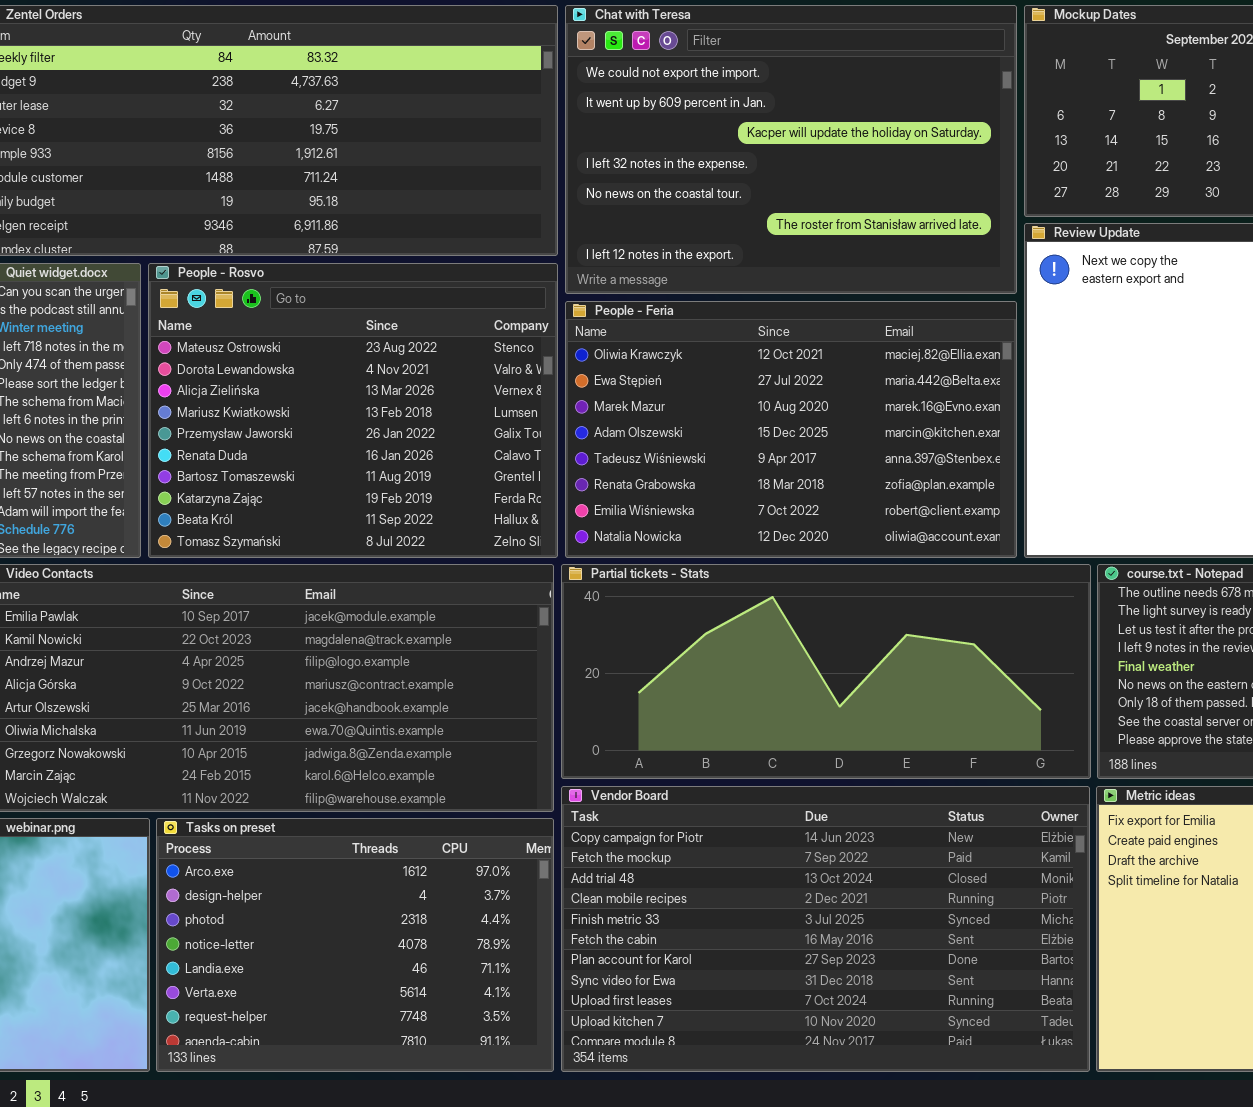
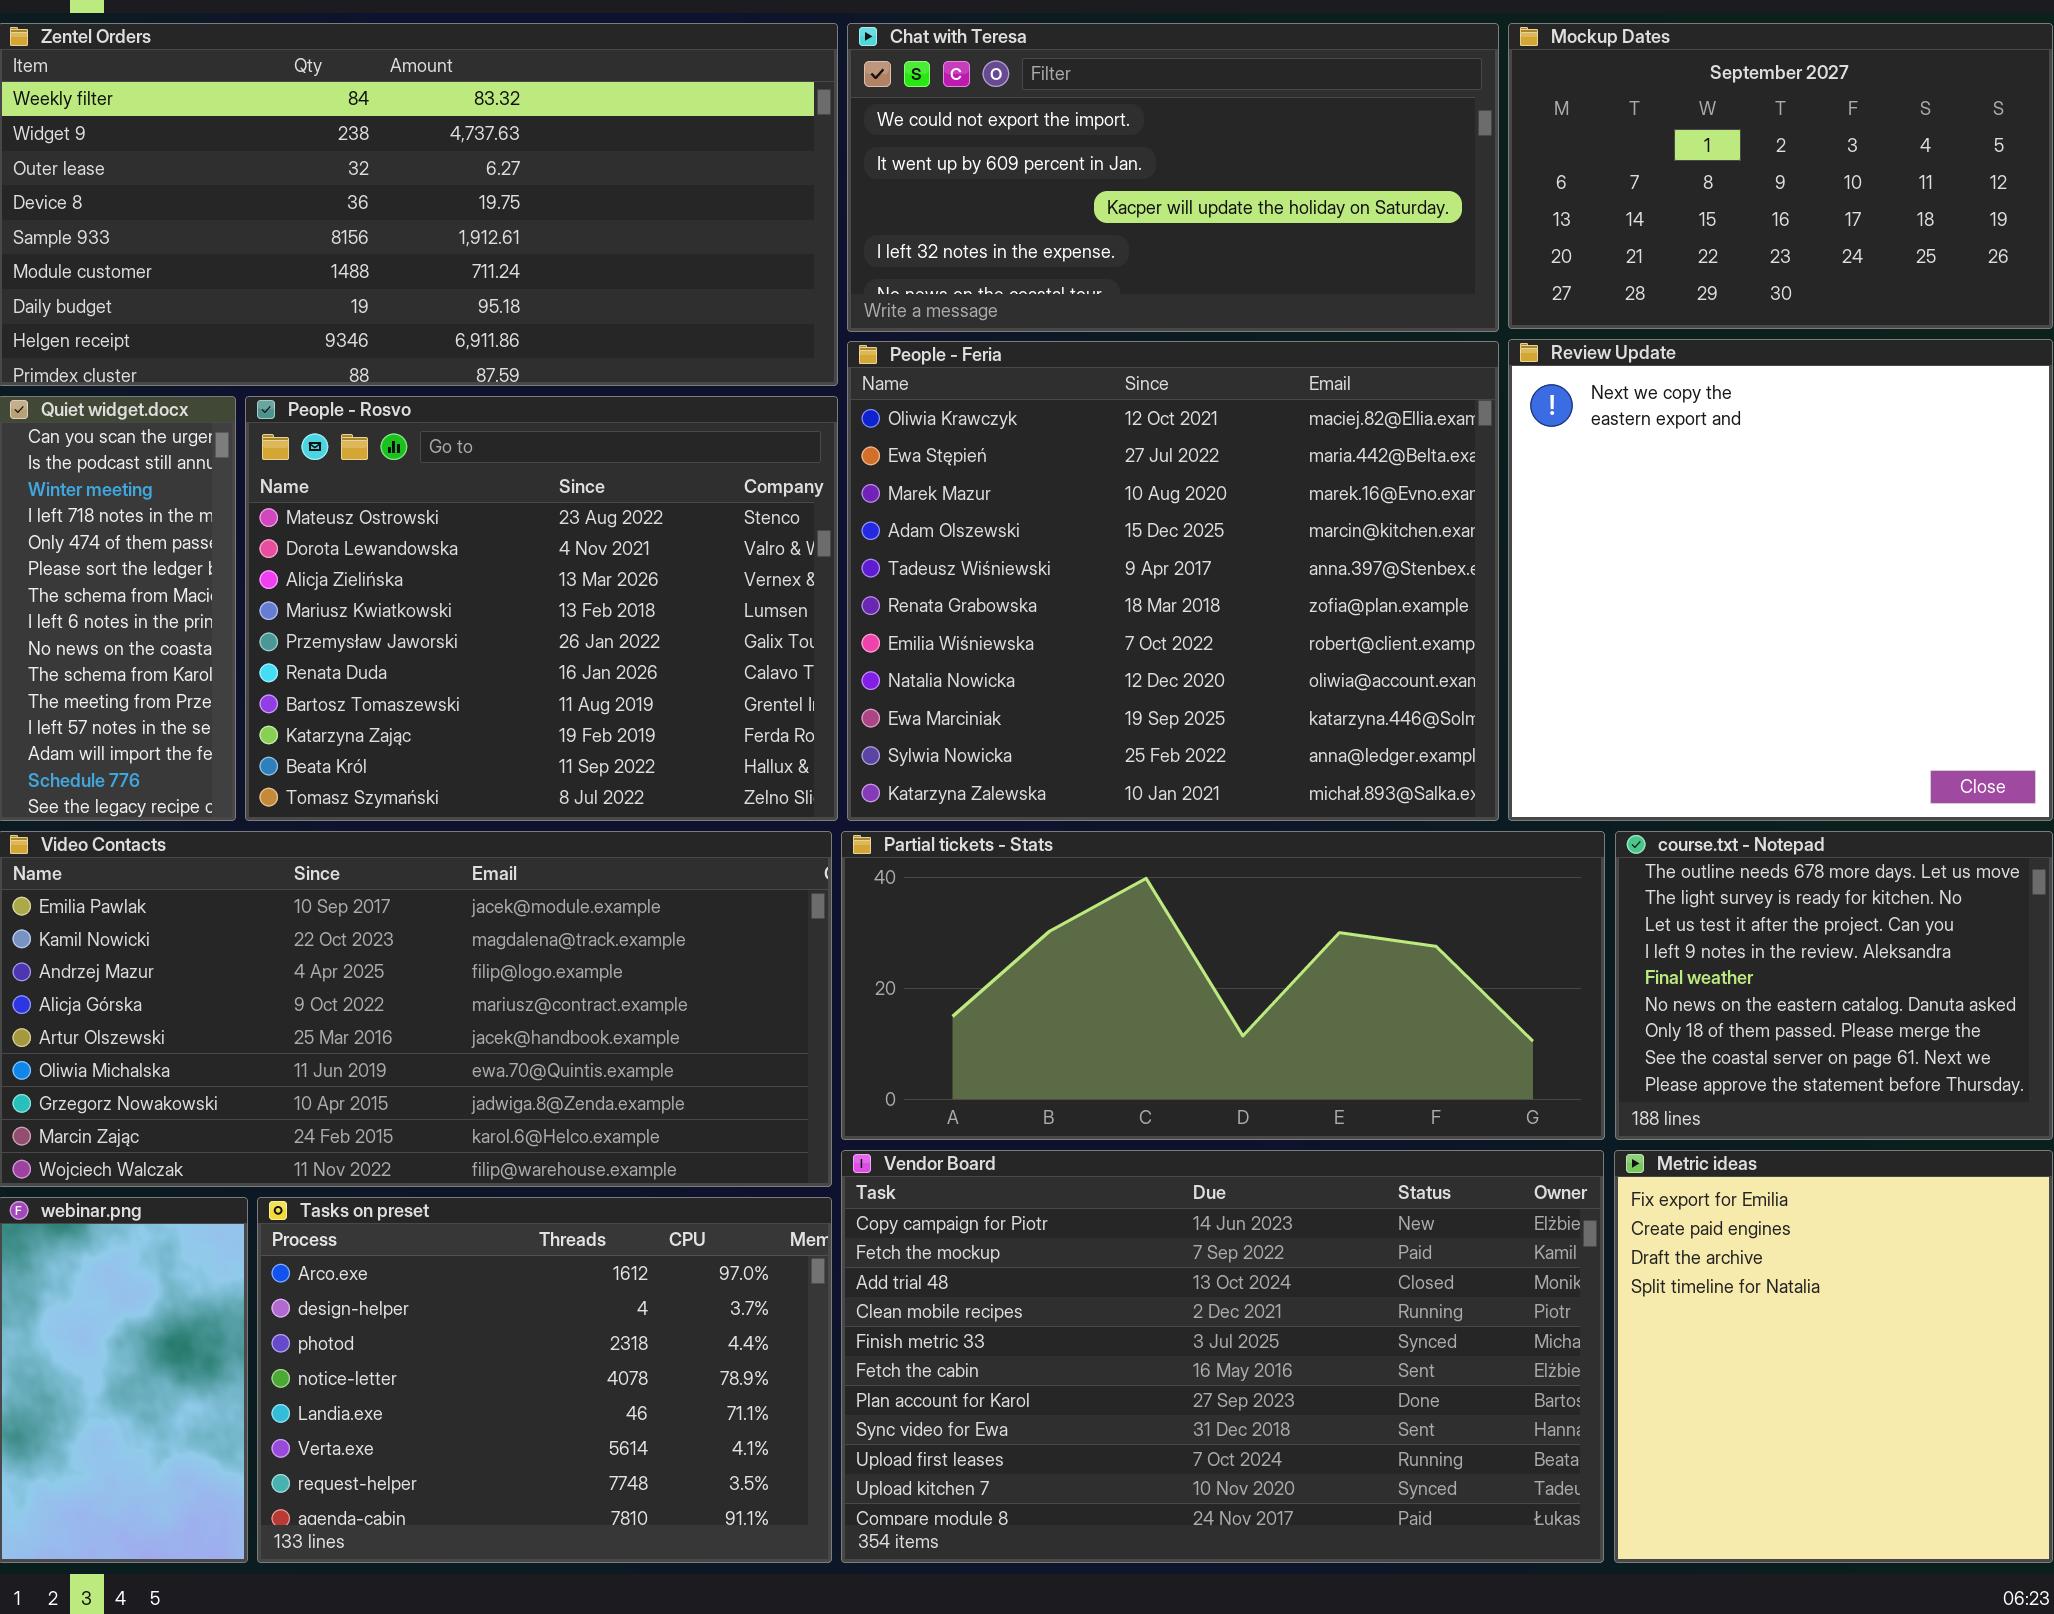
Chat with Teresa: [565,5,1017,294] -> [847,23,1499,332], resized
People - Feria: [565,301,1017,558] -> [847,341,1499,821], resized

